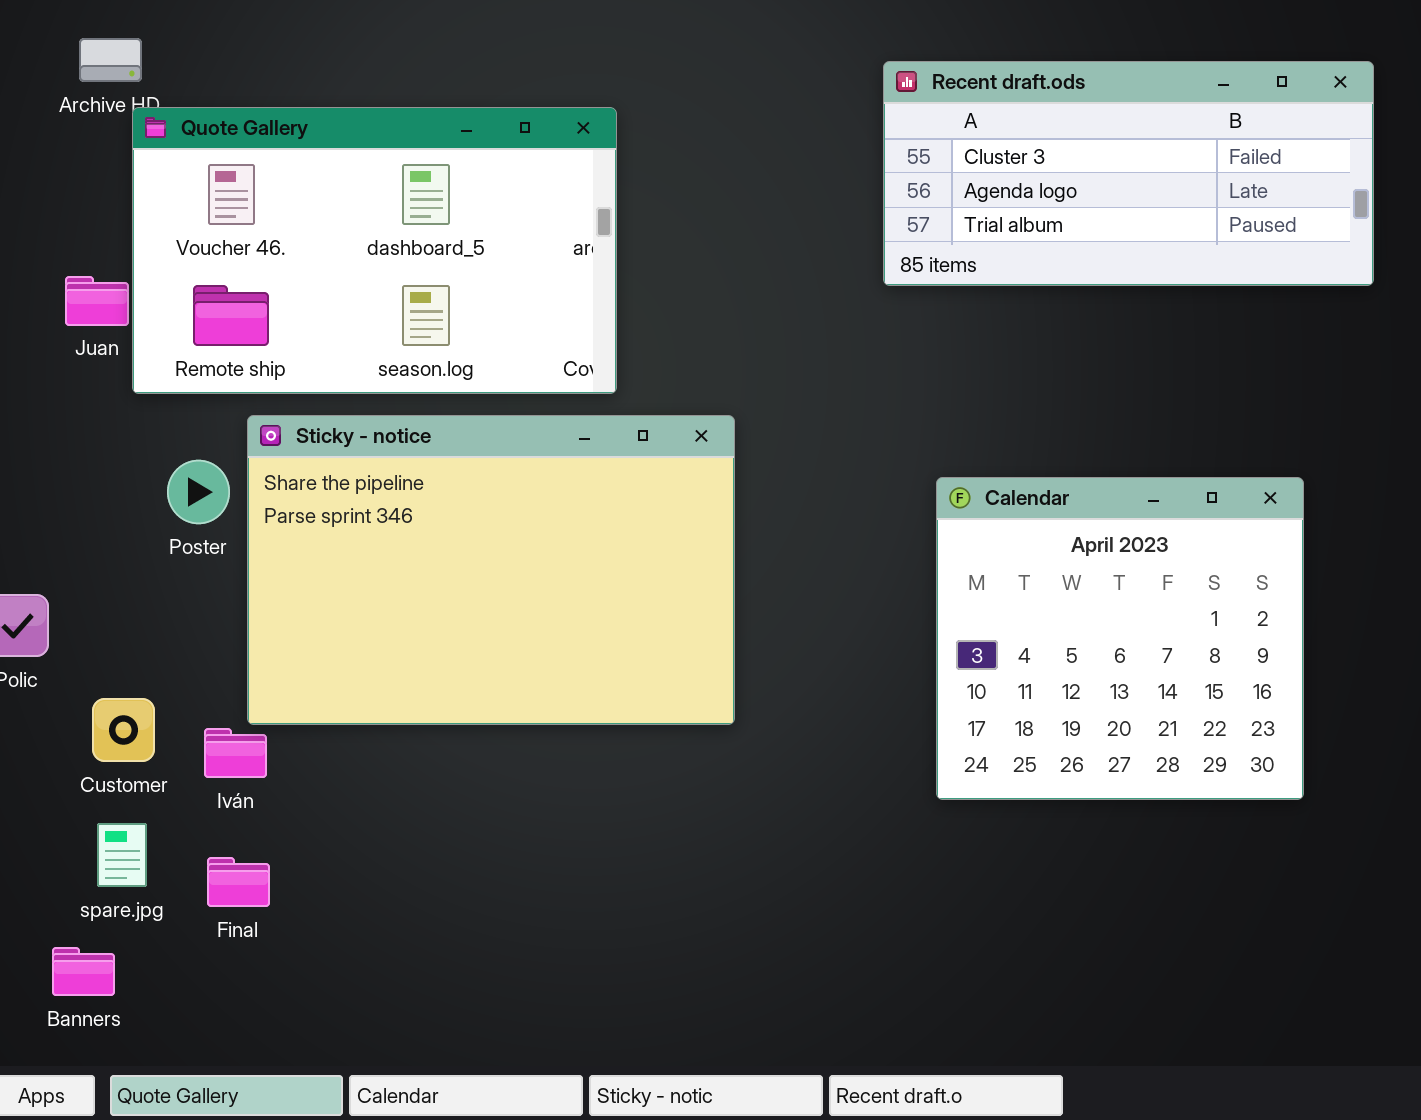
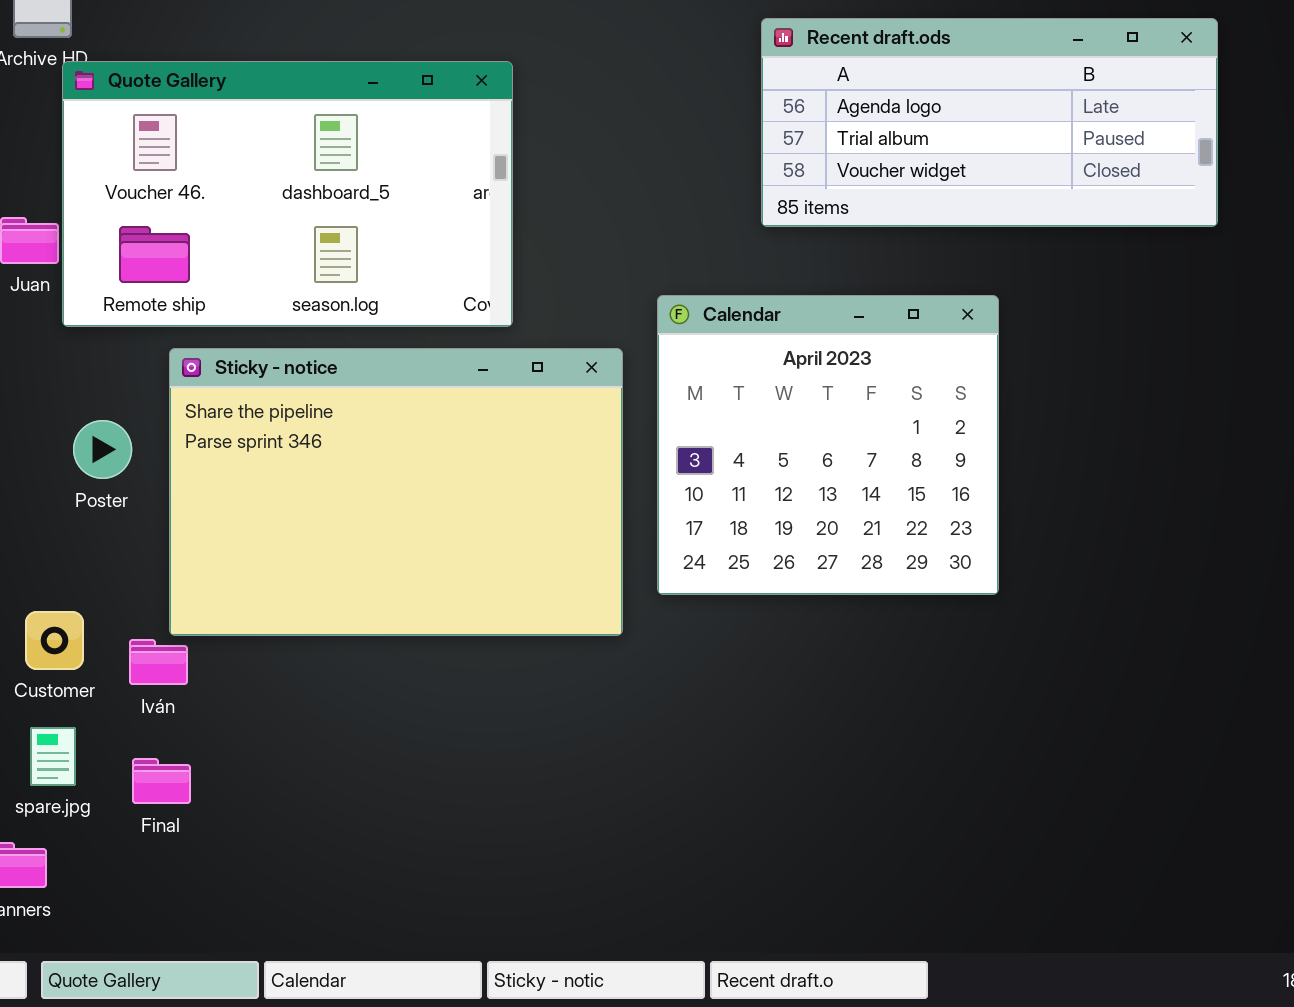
Recent draft.ods: [883,61,1374,286] -> [761,18,1218,227], scrolled down 1 row
Poster: [167,460,230,524] -> [73,420,132,479], moved
Calendar: [936,477,1304,800] -> [657,295,999,595], moved

